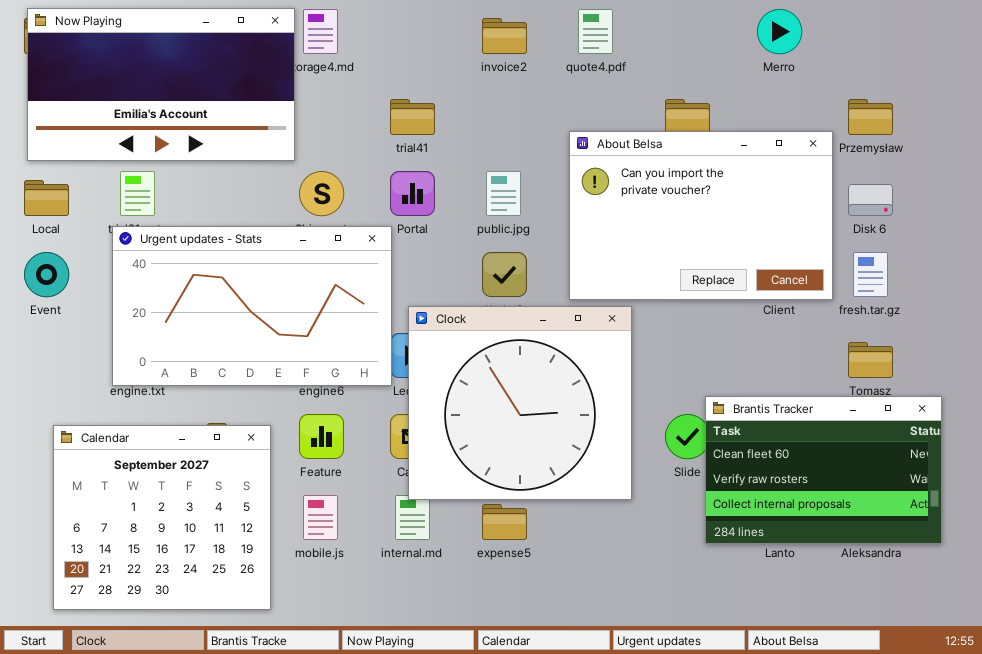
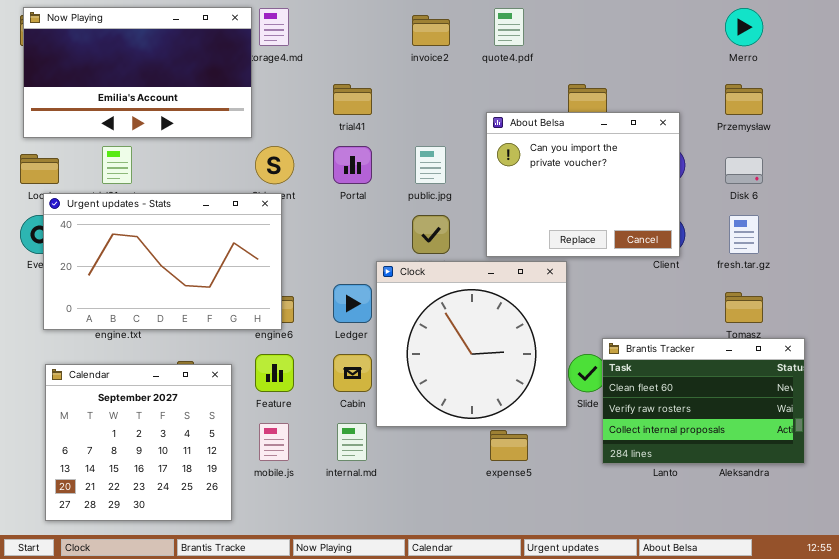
Merro: [757,9,802,54] -> [725,8,763,46], moved
About Belsa: [569,131,833,300] -> [486,112,680,257], resized
Urgent updates - Stats: [112,226,392,386] -> [43,193,282,330], moved
Clock: [408,306,632,500] -> [376,261,567,427], moved
expense5: [482,504,527,540] -> [490,430,528,461], moved

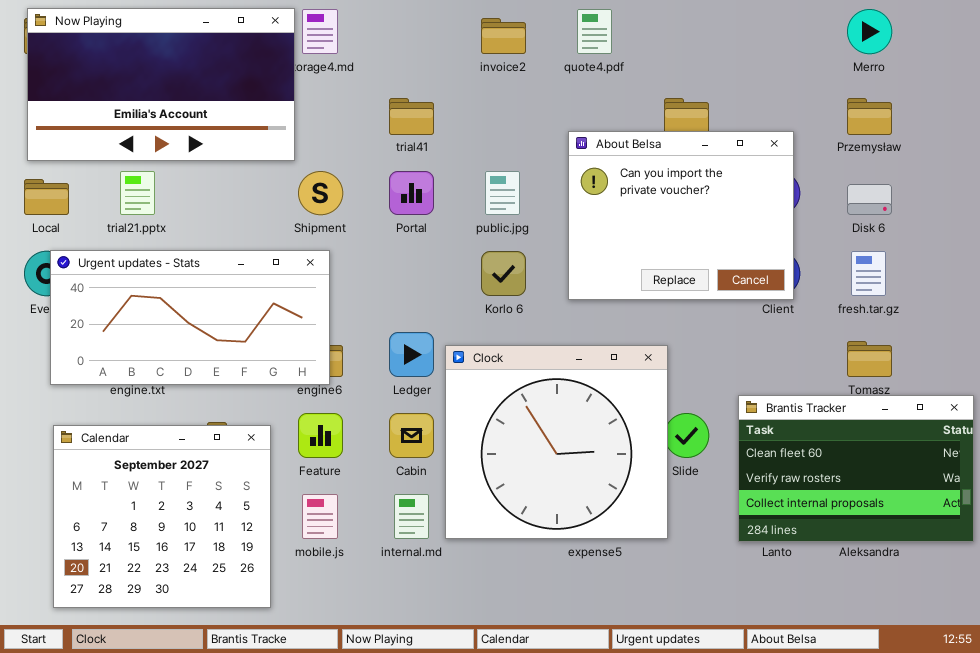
Urgent updates - Stats: [43,193,282,330] -> [50,250,330,385], resized
Clock: [376,261,567,427] -> [445,345,668,539], moved
Brantis Tracker: [602,338,805,464] -> [738,395,974,542], moved

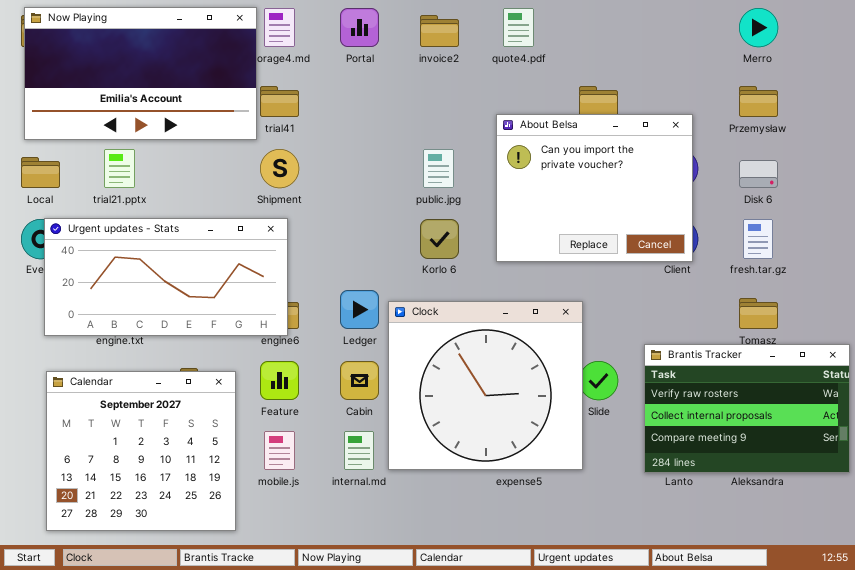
trial41: [389,98,434,135] -> [260,86,299,117], moved
Portal: [389,171,434,215] -> [340,8,379,47], moved
Brantis Tracker: [738,395,974,542] -> [644,344,850,473], scrolled down 1 row

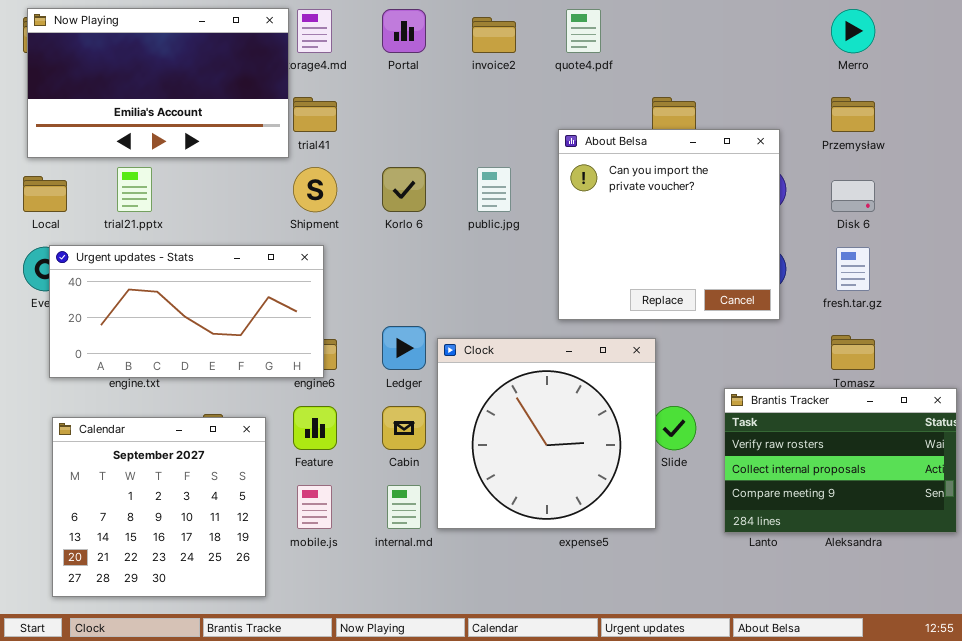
About Belsa: [496,114,693,262] -> [558,129,780,320], resized
Korlo 6: [420,219,459,259] -> [382,167,426,212], moved

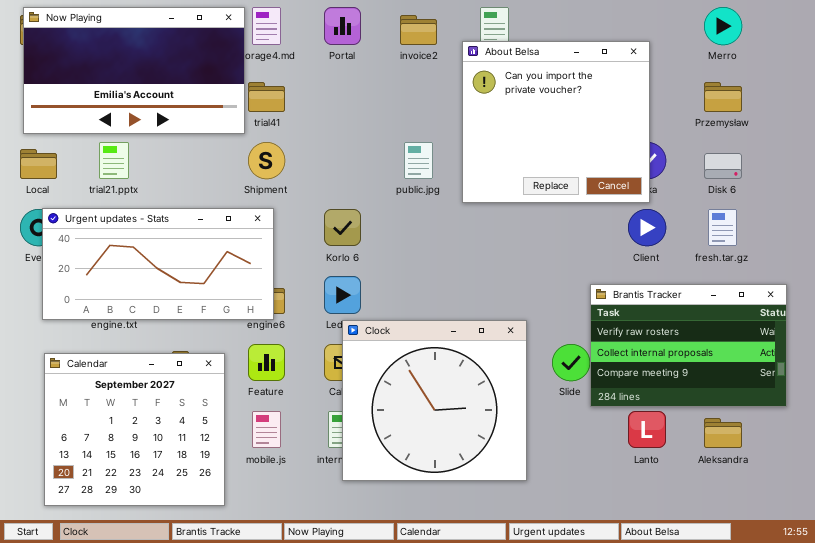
About Belsa: [558,129,780,320] -> [462,41,650,203], moved
Korlo 6: [382,167,426,212] -> [324,209,361,246], moved
Clock: [437,338,656,529] -> [342,320,527,481], moved
Brantis Tracker: [724,388,957,533] -> [590,284,787,407], moved

